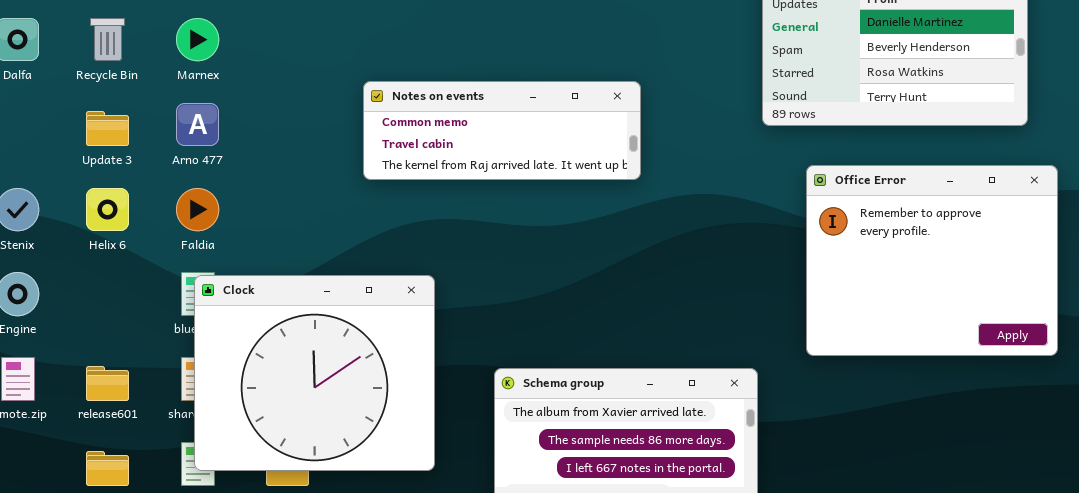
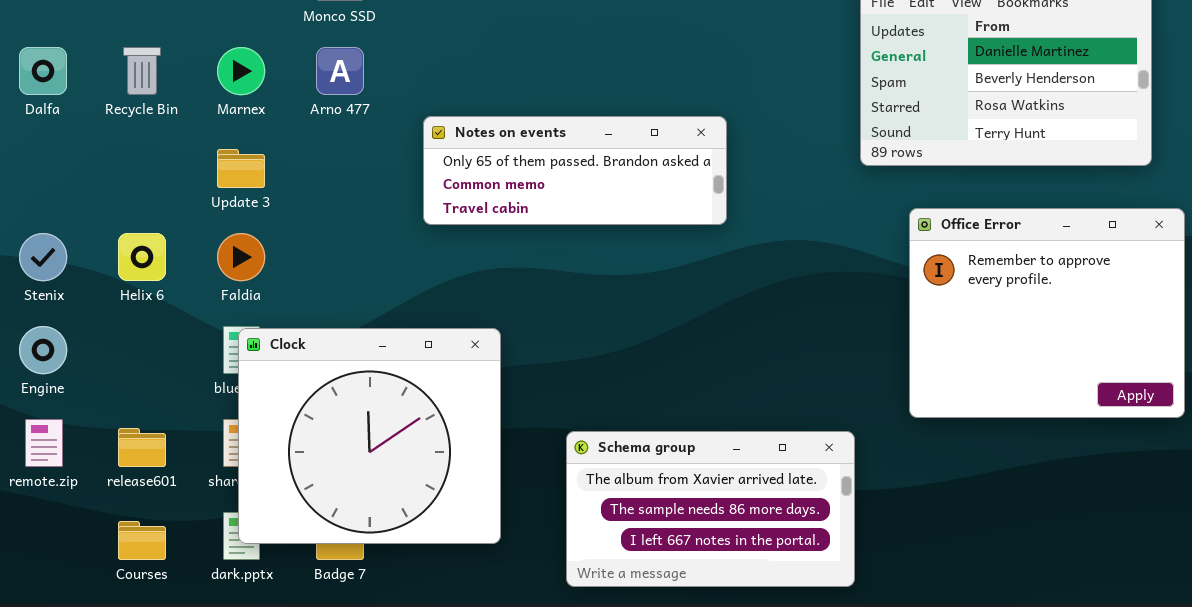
Notes on events: [363,81,641,180] -> [423,116,727,225], scrolled up 1 row
Arno 477: [176,103,219,146] -> [316,47,364,95], moved
Update 3: [86,111,129,146] -> [217,149,265,188], moved

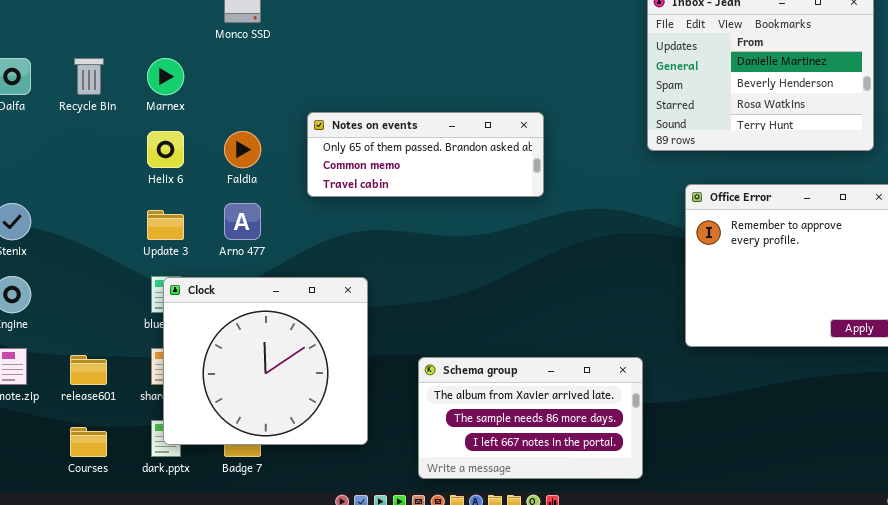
Arno 477: [316,47,364,95] -> [224,203,261,240], moved
Update 3: [217,149,265,188] -> [147,210,184,240], moved
Helix 6: [118,233,166,281] -> [147,131,184,168], moved
Faldia: [217,233,265,281] -> [224,131,261,168], moved

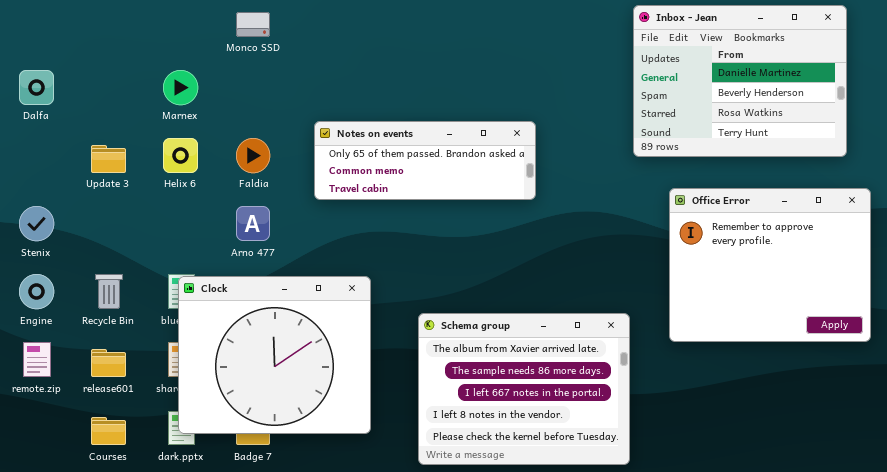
Recycle Bin: [74,58,104,95] -> [95,274,123,309], moved
Update 3: [147,210,184,240] -> [91,145,126,173], moved
Schema group: [418,357,643,479] -> [418,313,630,465], resized

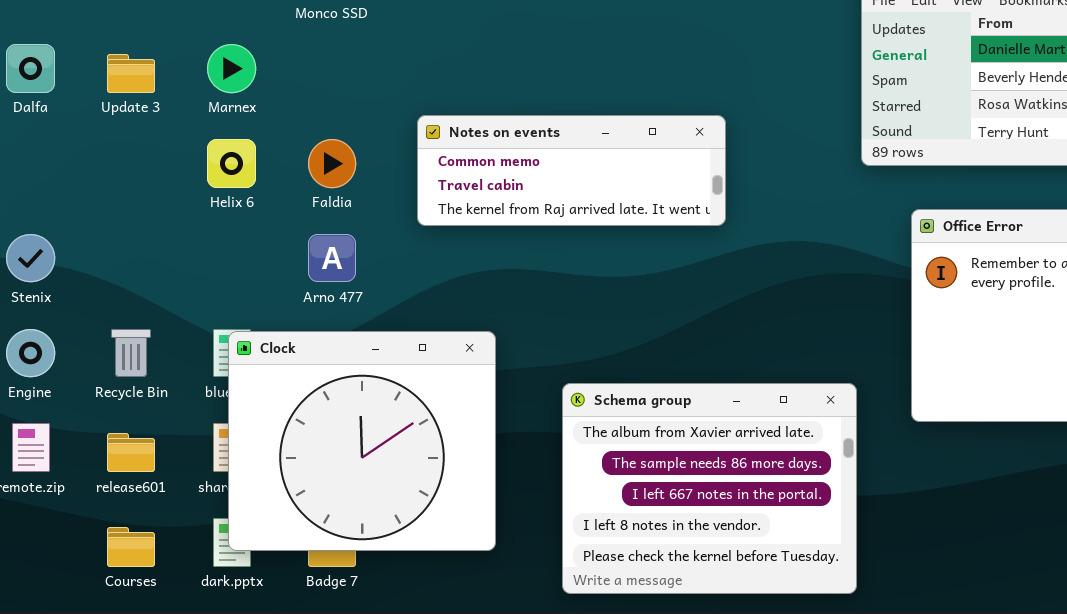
Notes on events: [314,121,536,200] -> [417,115,726,226], scrolled down 1 row
Update 3: [91,145,126,173] -> [107,54,155,93], moved

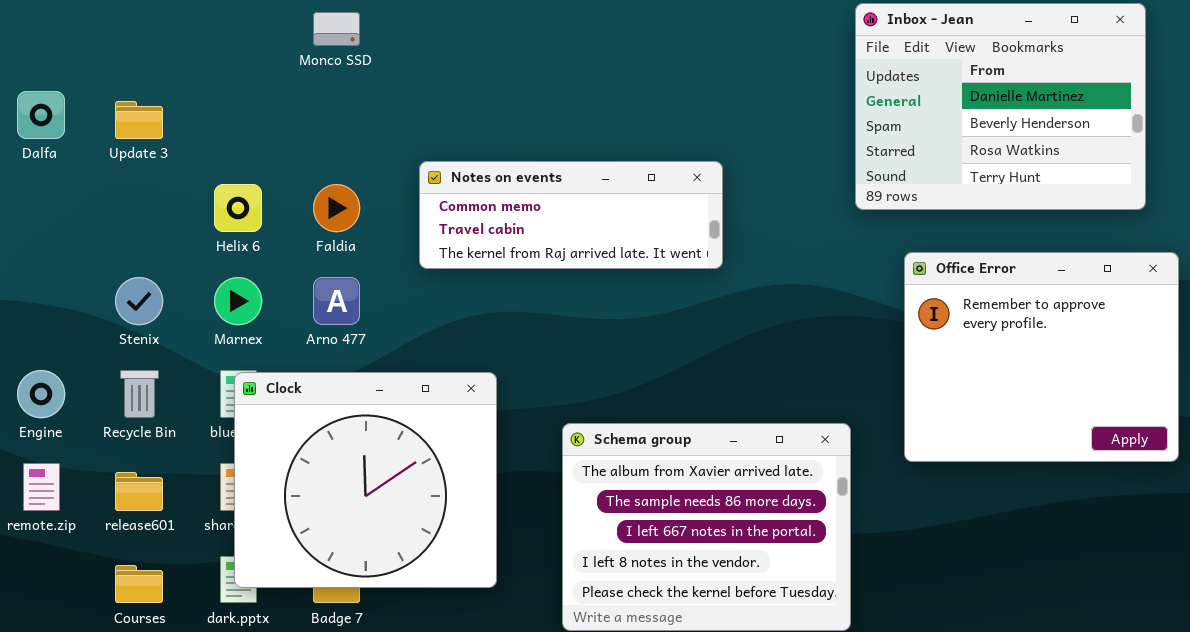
Marnex: [207,44,256,93] -> [214,277,262,325], moved
Stenix: [6,234,55,282] -> [115,277,163,325], moved

